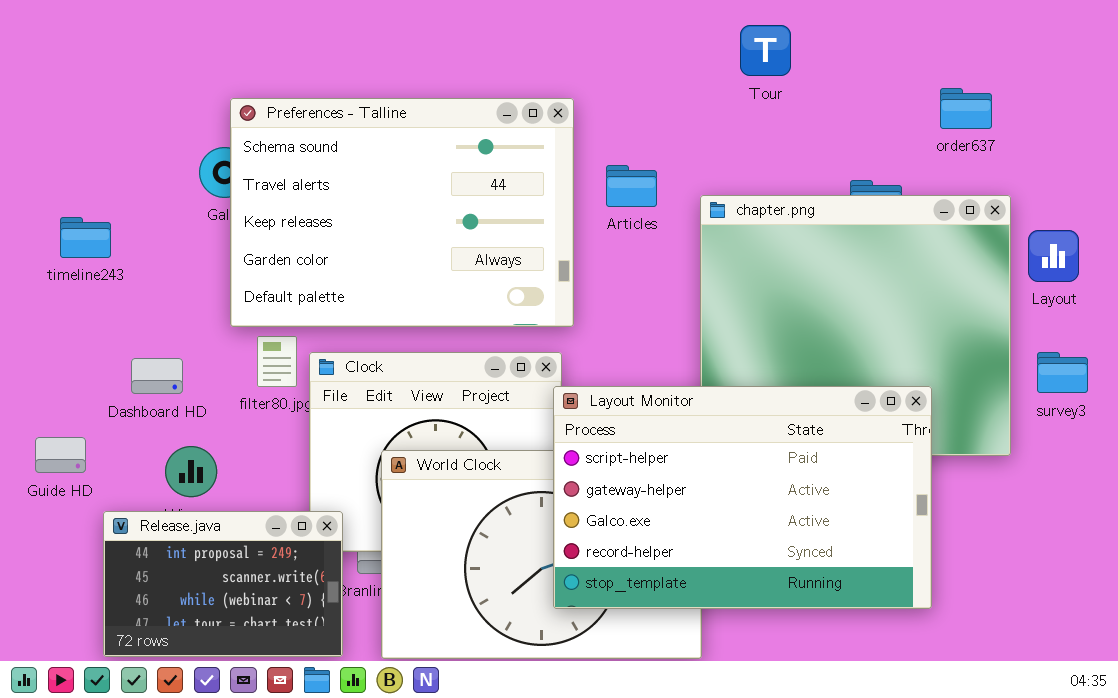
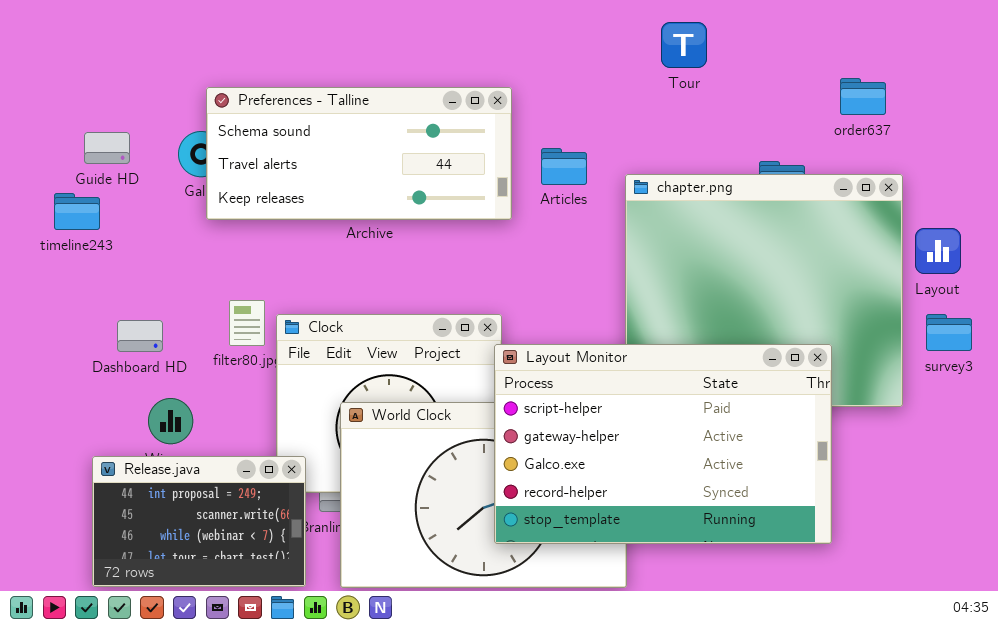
Preferences - Talline: [230,98,574,327] -> [206,87,512,220], resized
Layout: [1028,230,1079,282] -> [915,228,961,274], moved
Guide HD: [35,437,86,473] -> [84,132,130,164], moved

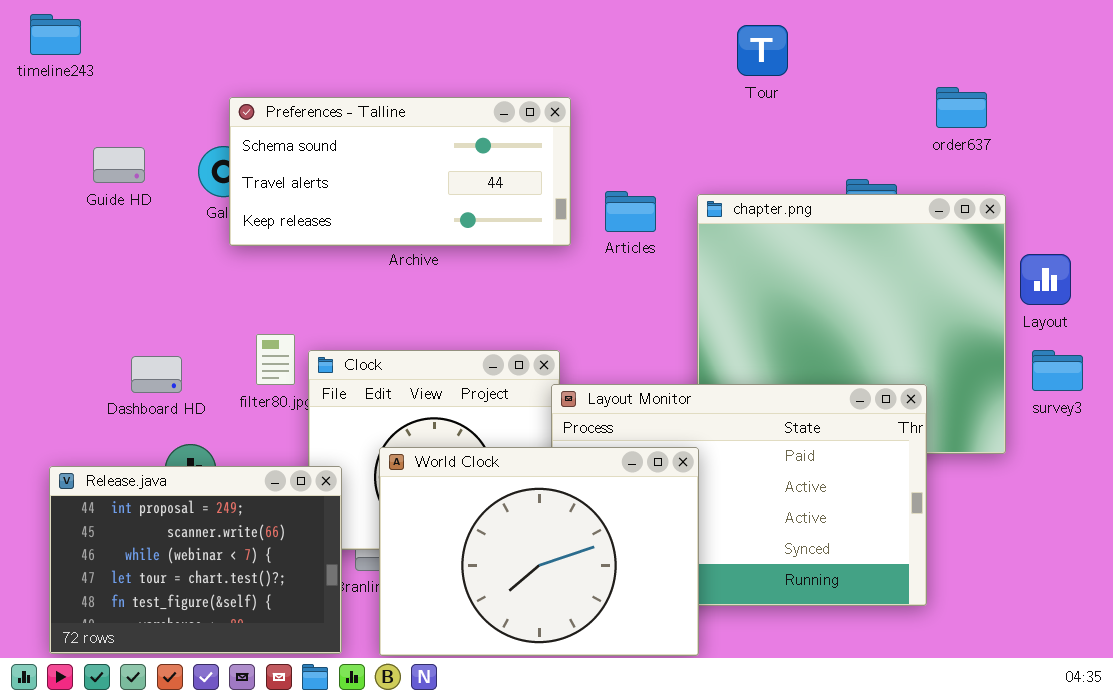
Articles: [541,148,587,185] -> [605,191,656,232], moved
timeline243: [54,193,100,230] -> [30,14,81,55], moved
World Clock: [340,402,627,588] -> [379,447,699,656], raised
Release.java: [92,456,306,587] -> [49,466,342,654], resized

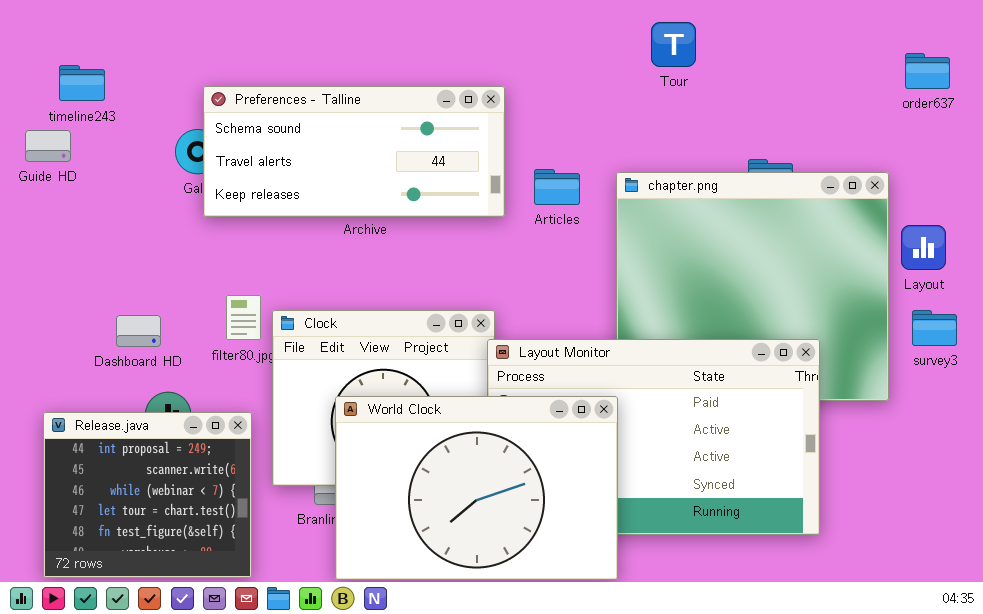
timeline243: [30,14,81,55] -> [59,65,105,101], moved
order637: [936,87,987,128] -> [905,53,950,89], moved
Guide HD: [93,147,145,183] -> [25,130,71,162], moved
Release.java: [49,466,342,654] -> [43,412,252,578], resized

